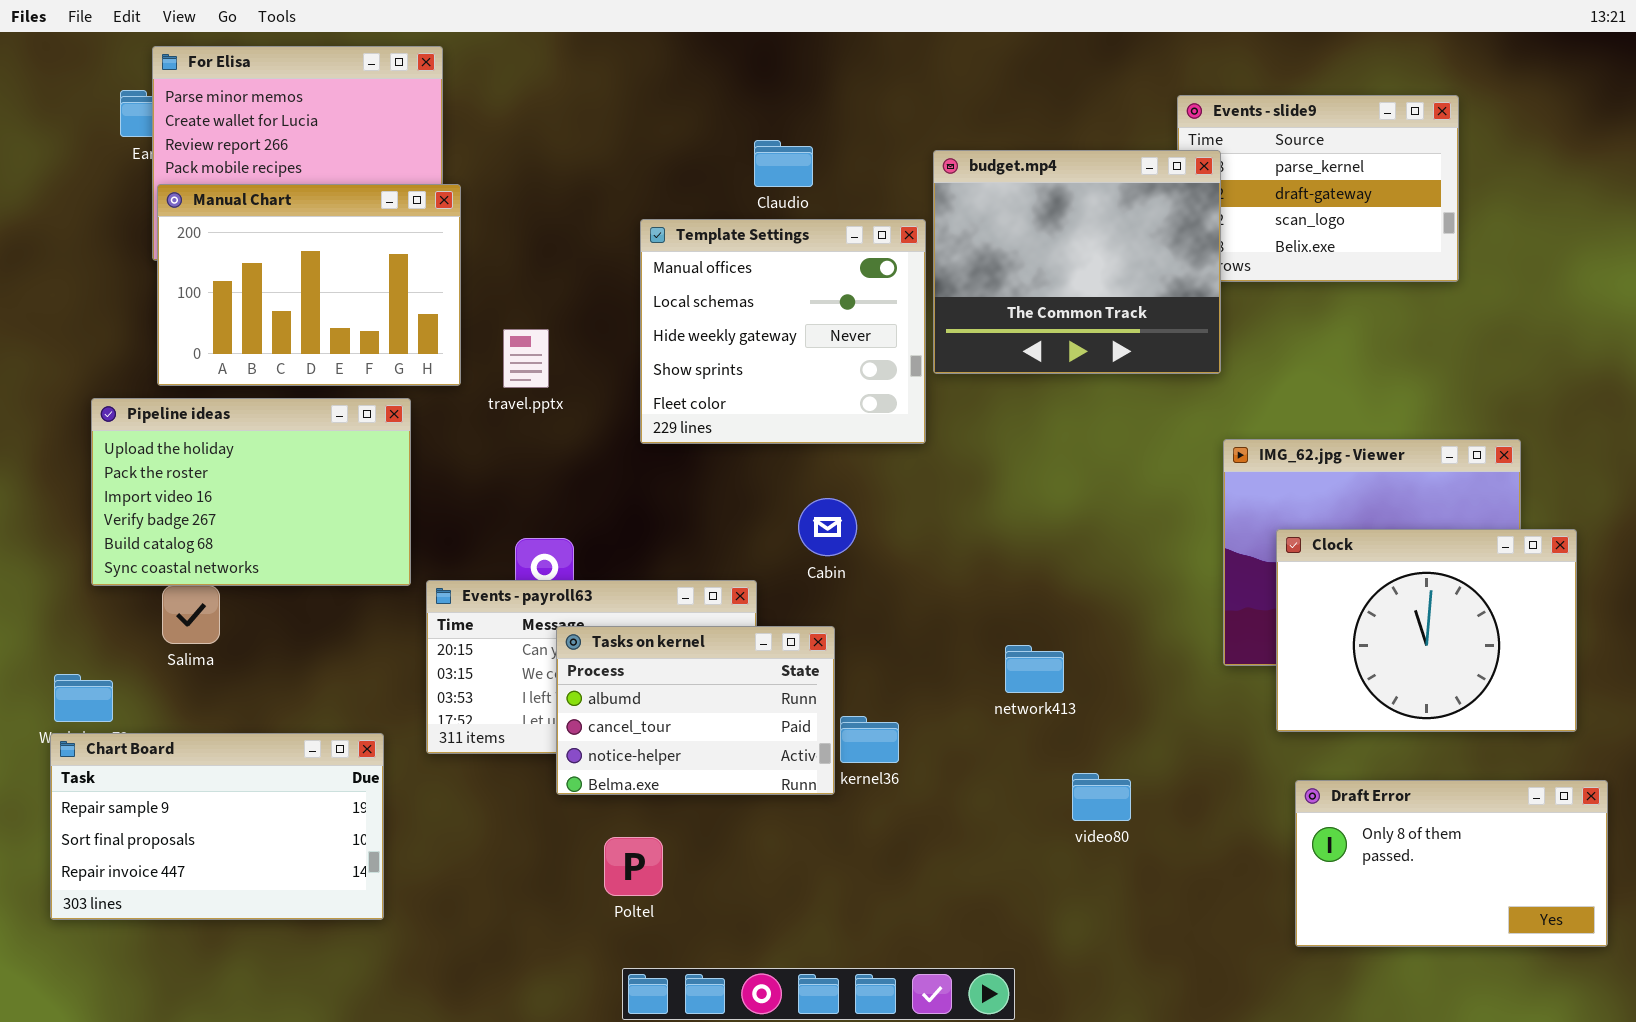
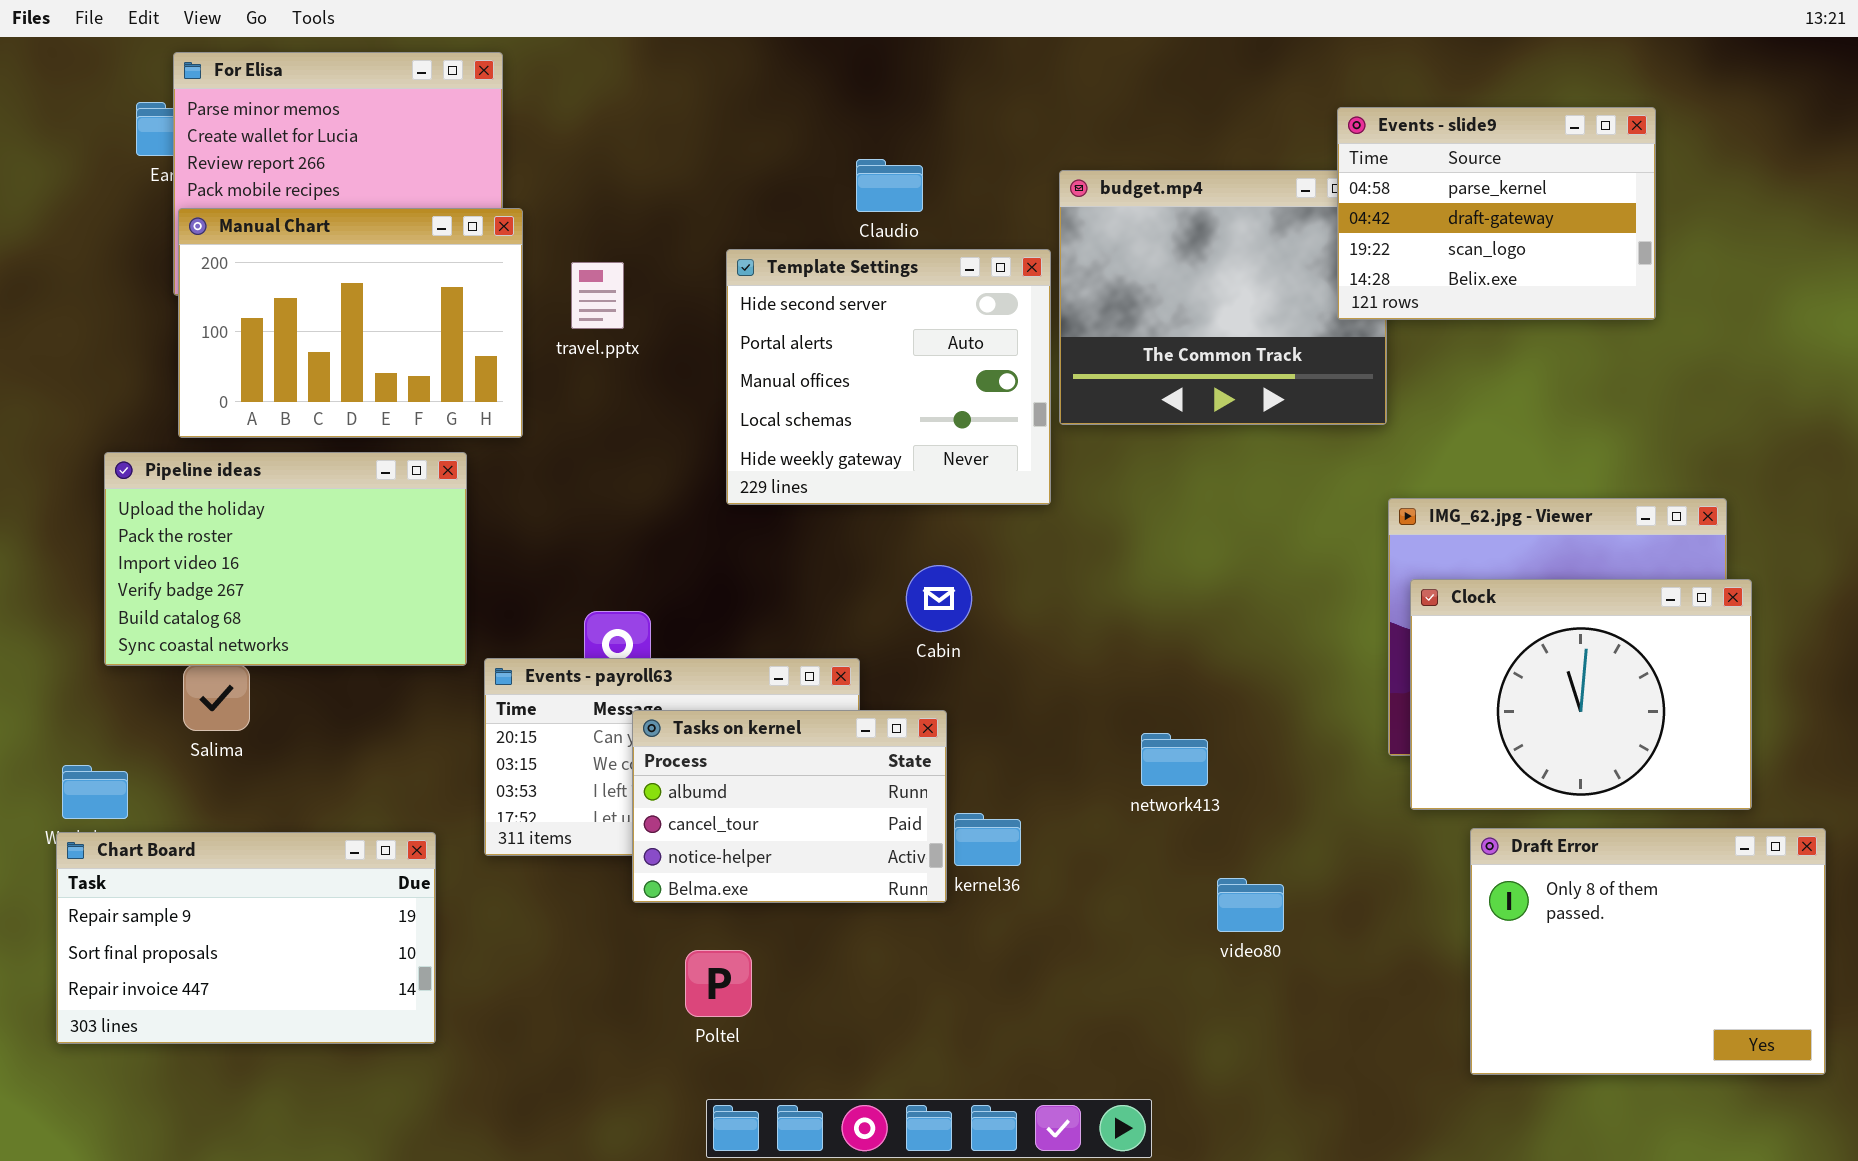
Events - slide9: [1177,95,1459,282] -> [1337,107,1656,320], raised
Template Settings: [640,219,926,444] -> [726,249,1051,505], scrolled up 2 rows
travel.pptx: [503,329,549,388] -> [571,262,624,329], moved
Clock: [1276,529,1577,732] -> [1410,579,1752,810], moved
Draft Error: [1295,780,1608,947] -> [1470,828,1826,1075], resized

